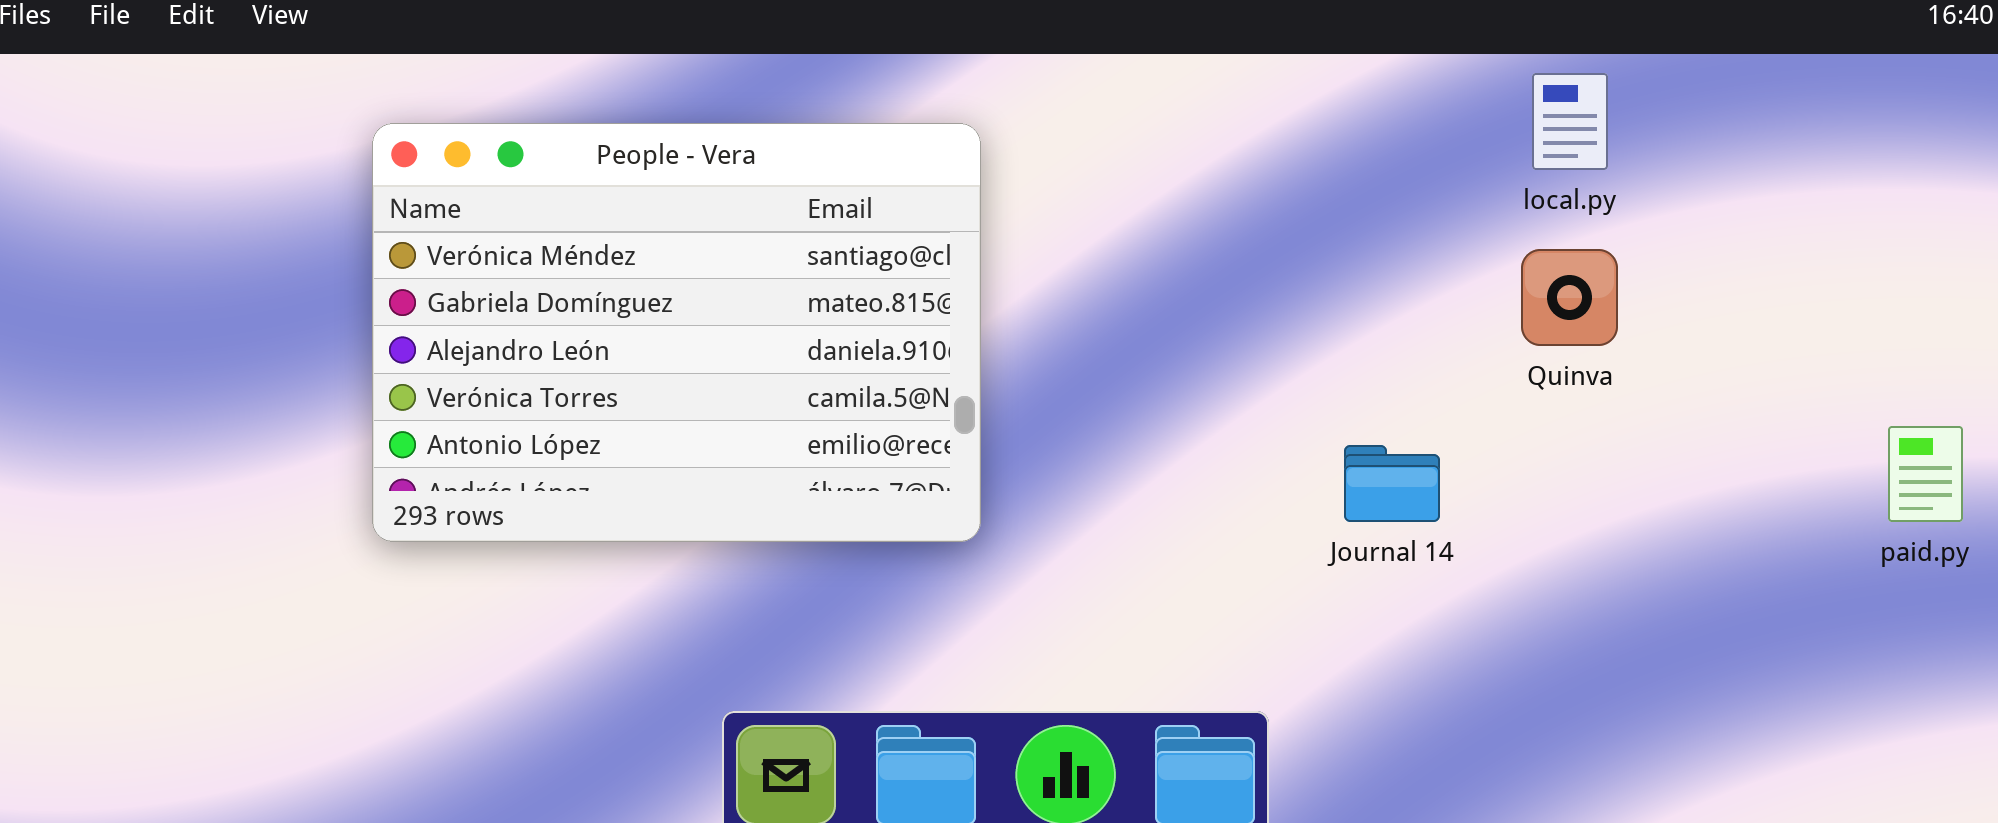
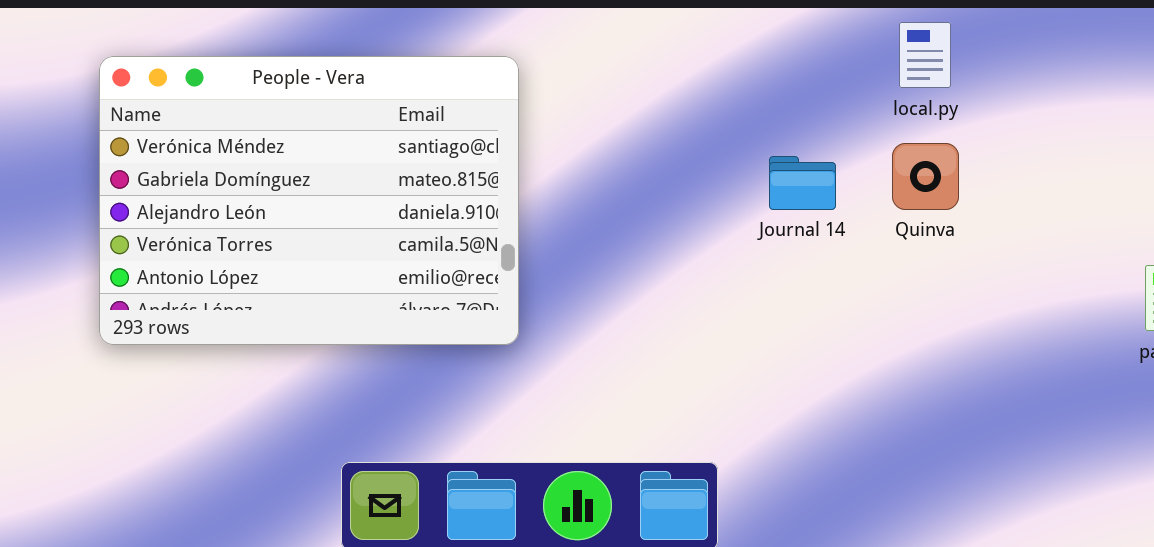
Journal 14: [1344,445,1440,522] -> [769,156,836,210], moved

